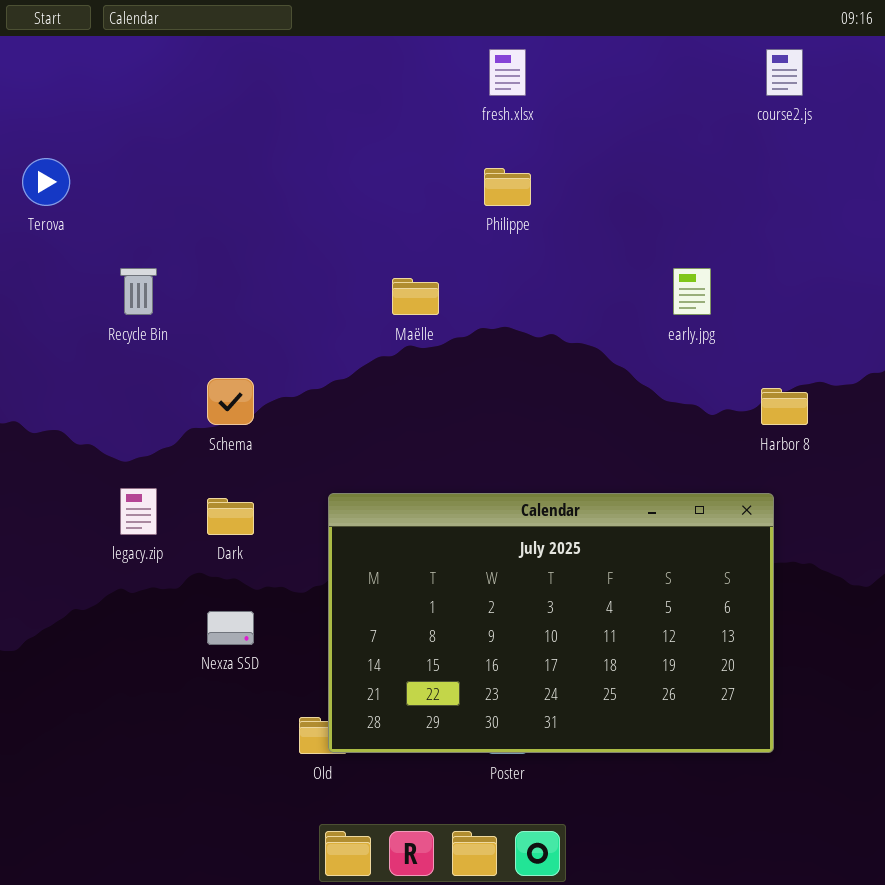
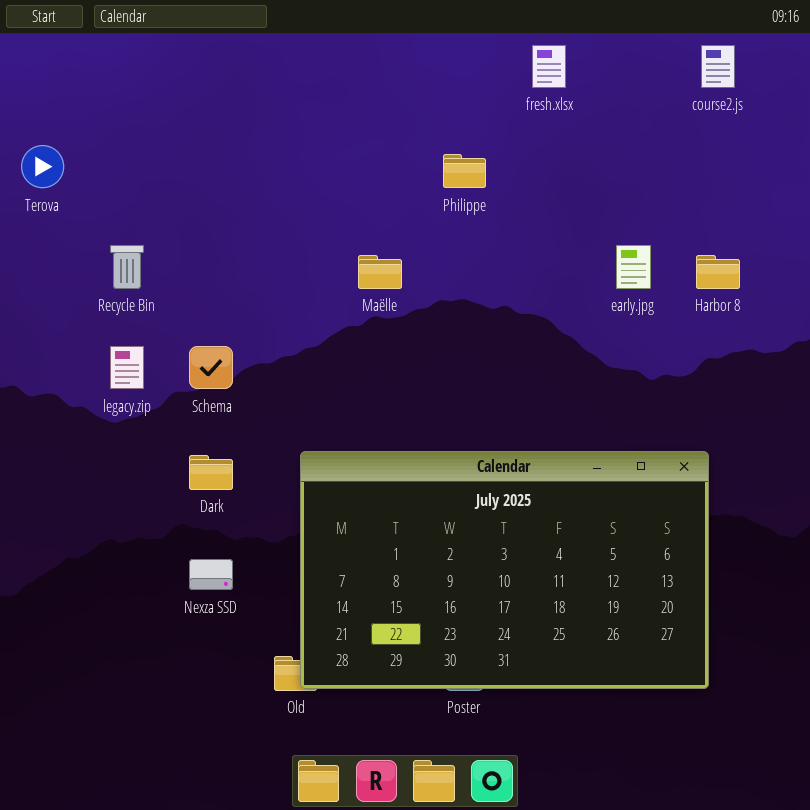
fresh.xlsx: [489,49,526,96] -> [532,45,566,88], moved
Harbor 8: [761,388,808,425] -> [696,255,740,289], moved
legacy.zip: [120,488,157,535] -> [110,346,144,389], moved

